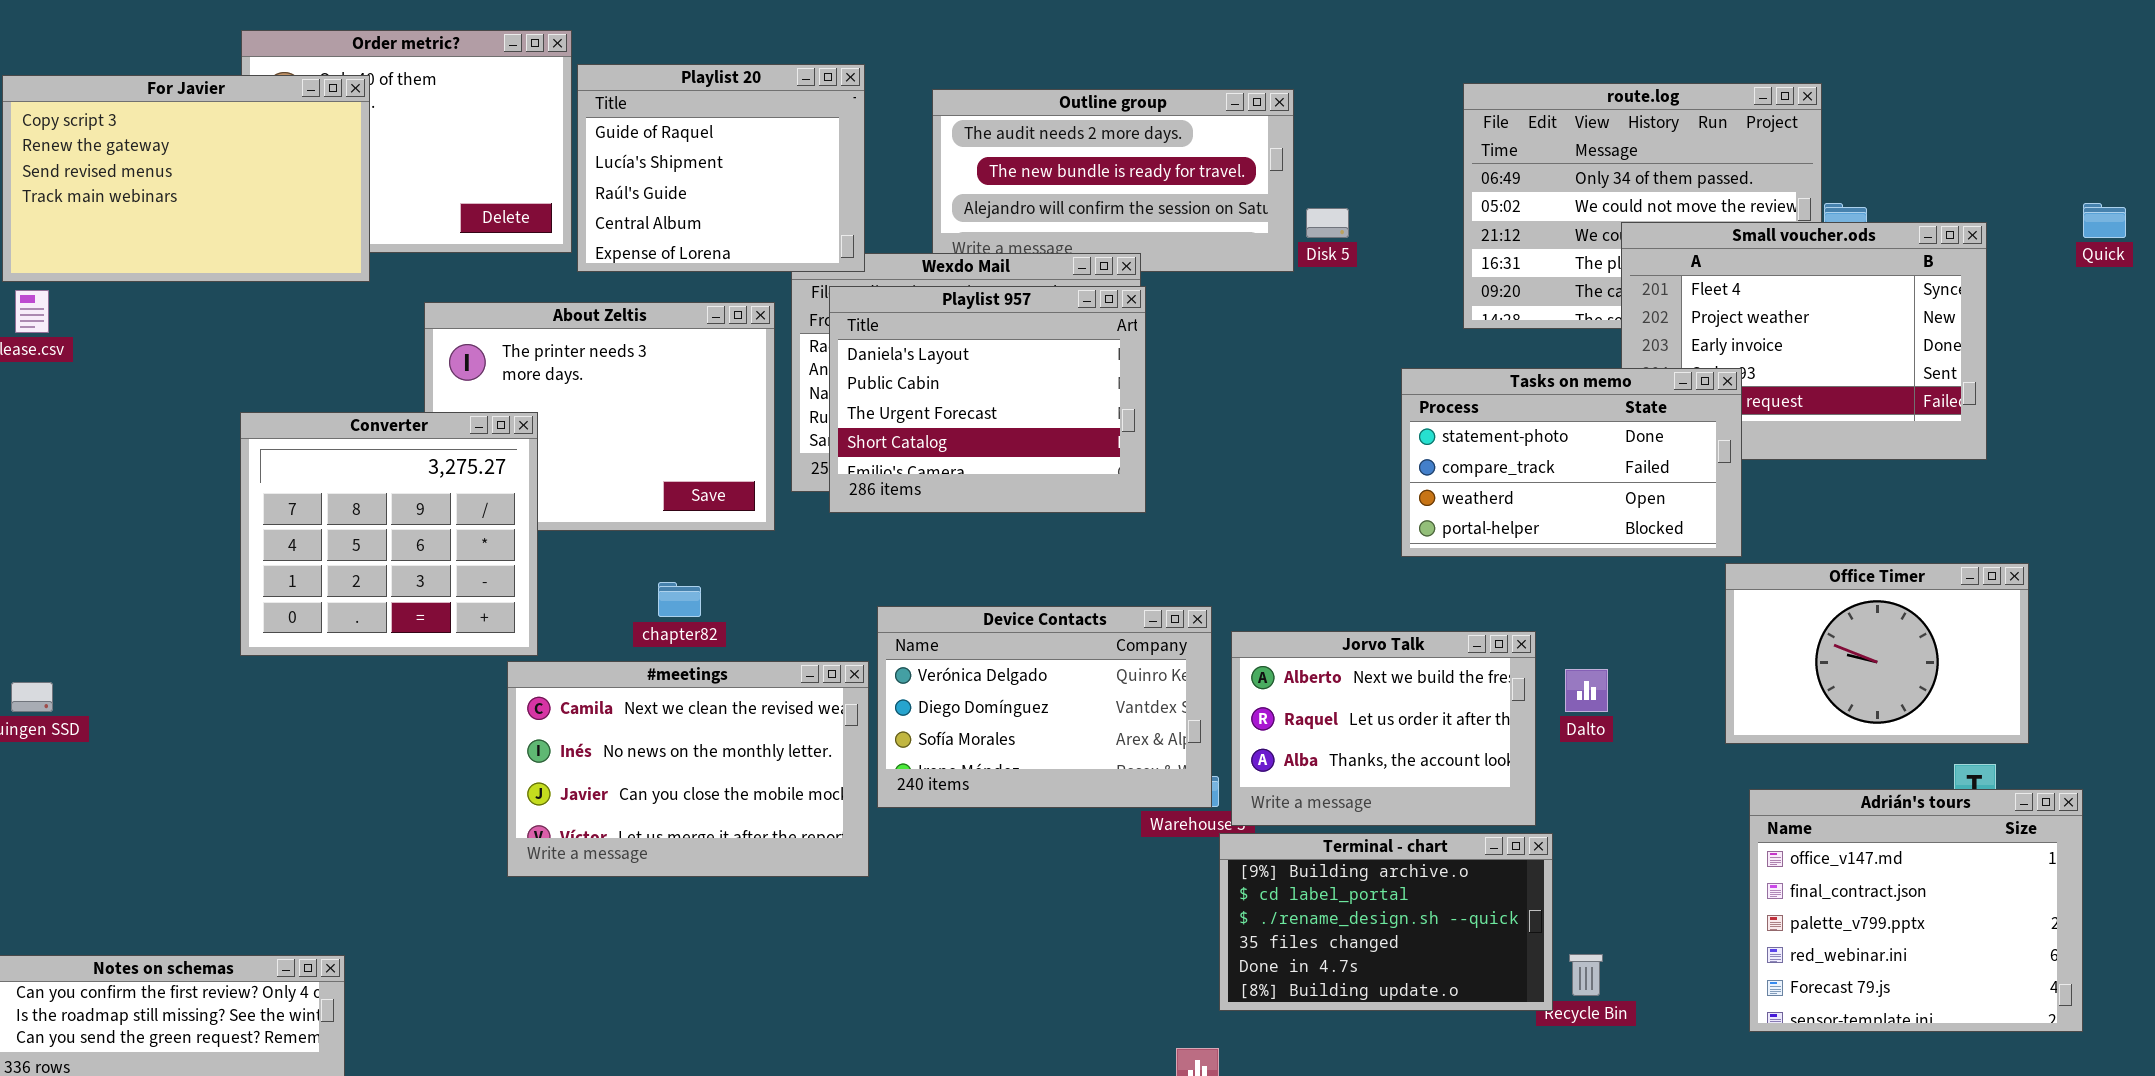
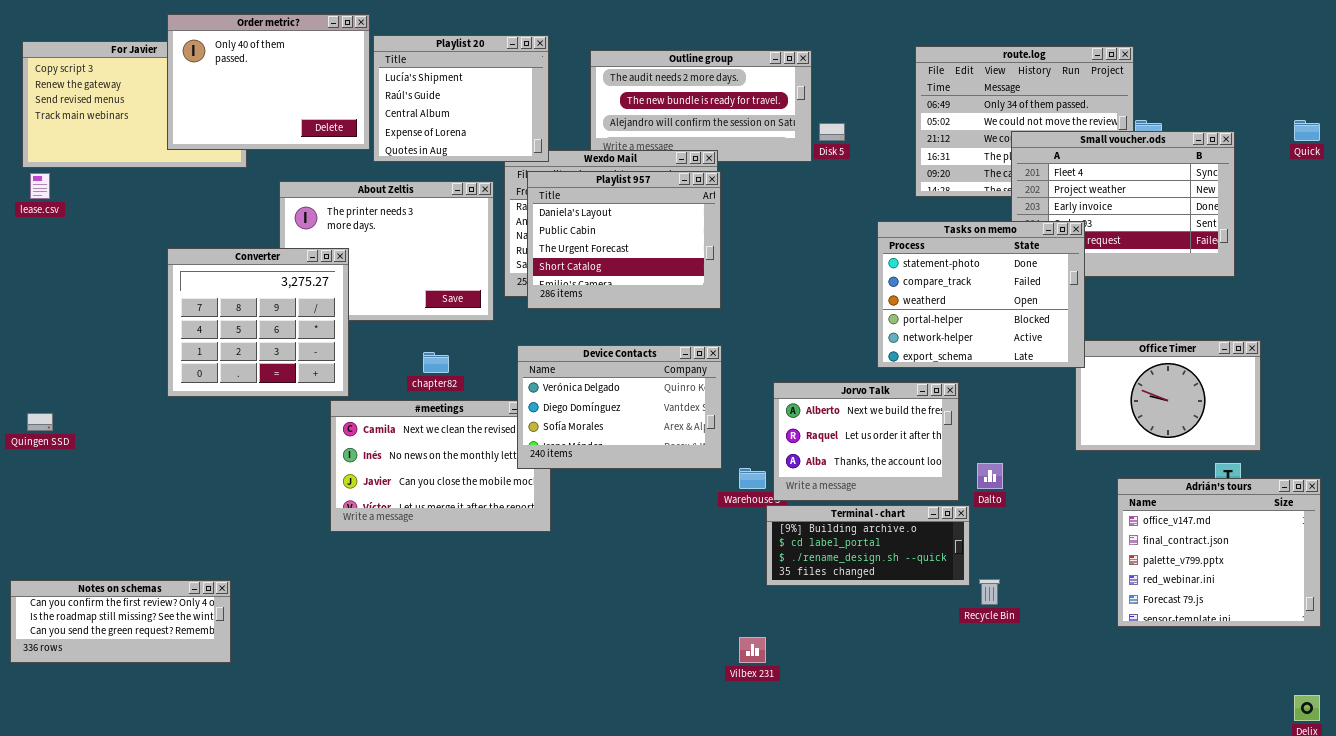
Order metric?: [241,30,572,253] -> [167,14,370,150], raised
Playlist 20: [577,64,865,272] -> [373,35,549,162], scrolled down 1 row
Tasks on memo: [1401,368,1742,557] -> [877,221,1085,368], resized
Device Contacts: [877,606,1212,808] -> [517,345,722,469], moved
Dalto: [1565,669,1608,712] -> [977,463,1003,489], moved
Adrián's tours: [1749,789,2083,1032] -> [1117,478,1321,627], moved
Terminal - chart: [1219,833,1553,1011] -> [766,505,970,586], resized

